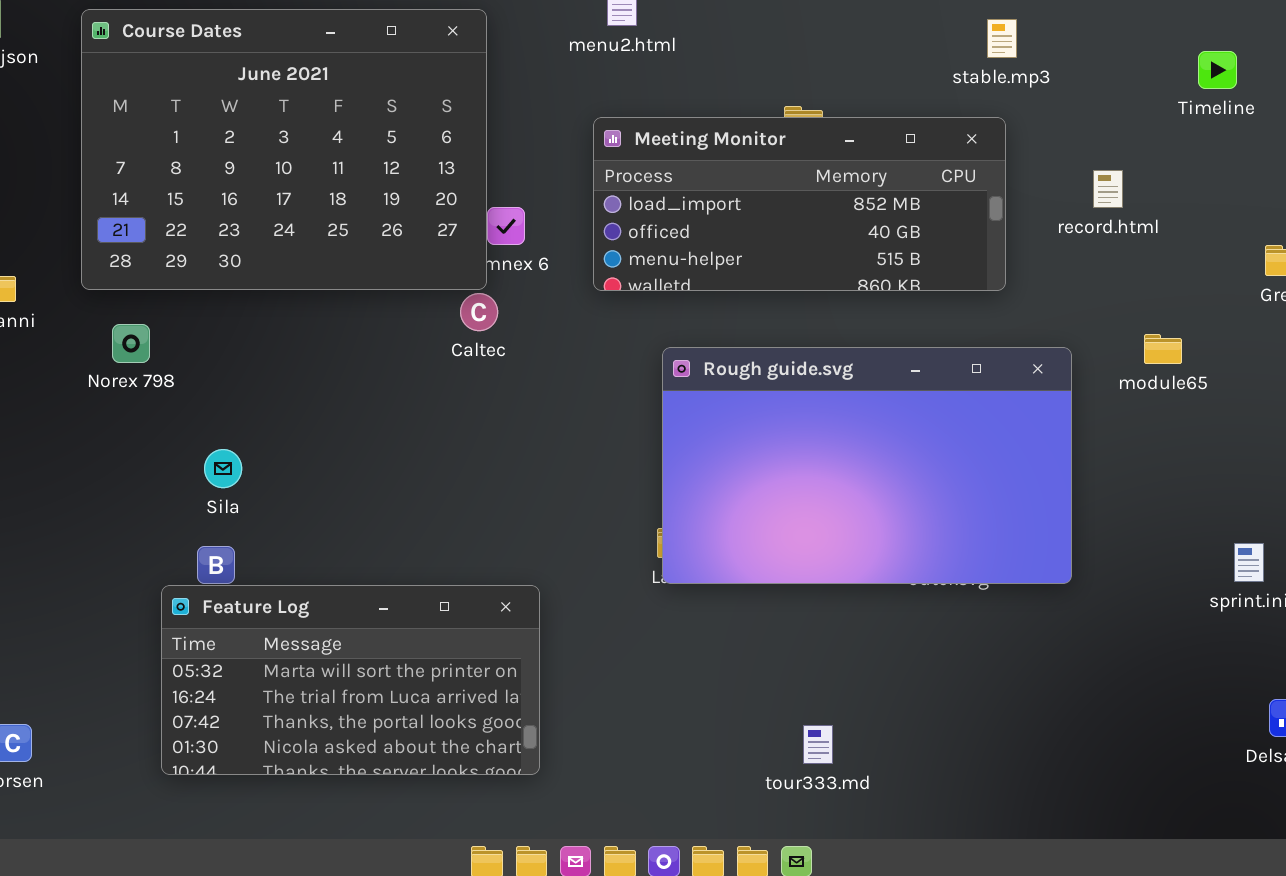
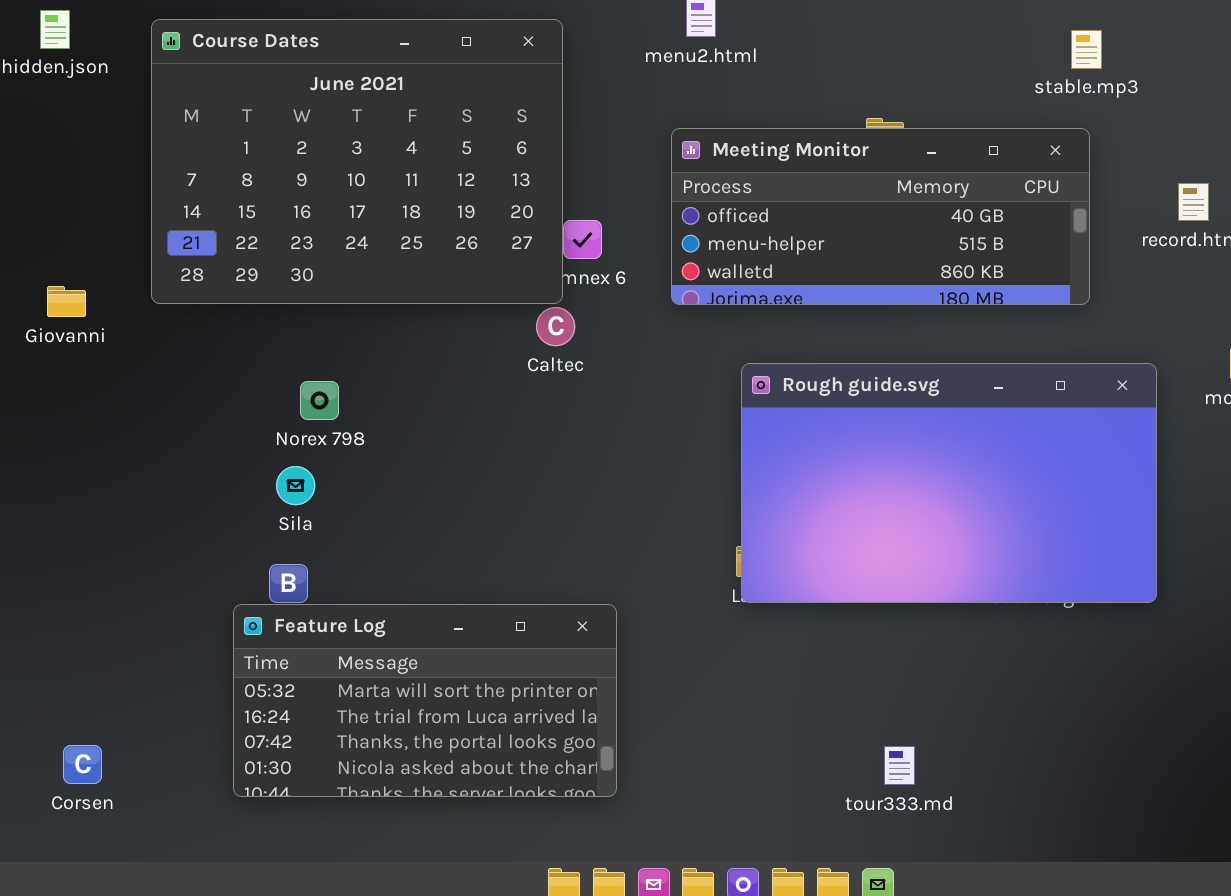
Meeting Monitor: [593,117,1006,291] -> [671,128,1090,305], scrolled down 1 row
Norex 798: [112,324,150,363] -> [300,381,339,420], moved

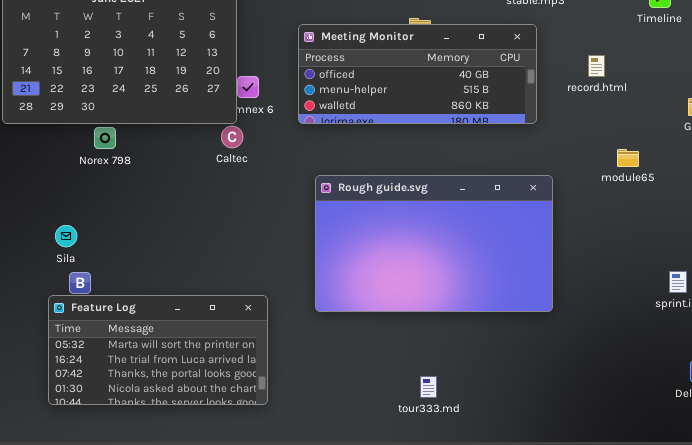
Rough guide.svg: [741,363,1157,603] -> [315,175,553,312], moved
Norex 798: [300,381,339,420] -> [94,127,116,149], moved
Sila: [276,466,315,505] -> [55,225,77,247], moved

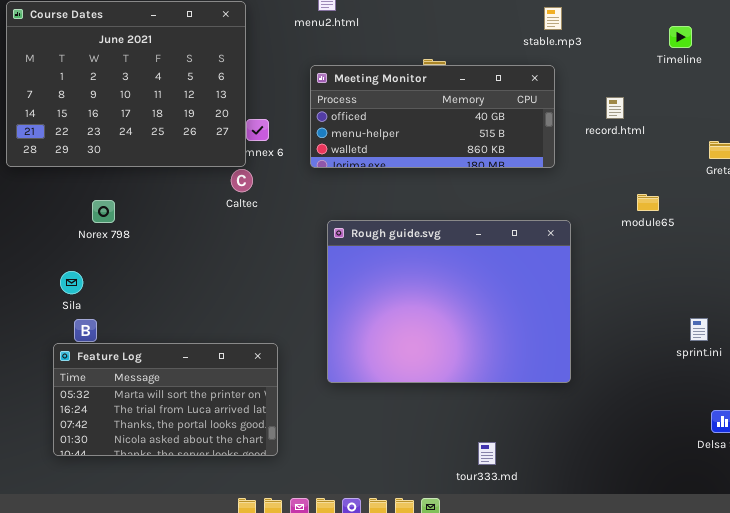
Norex 798: [94,127,116,149] -> [92,200,115,223], moved
Rough guide.svg: [315,175,553,312] -> [327,220,571,383], resized
tour333.md: [420,376,437,398] -> [478,442,496,465], moved

